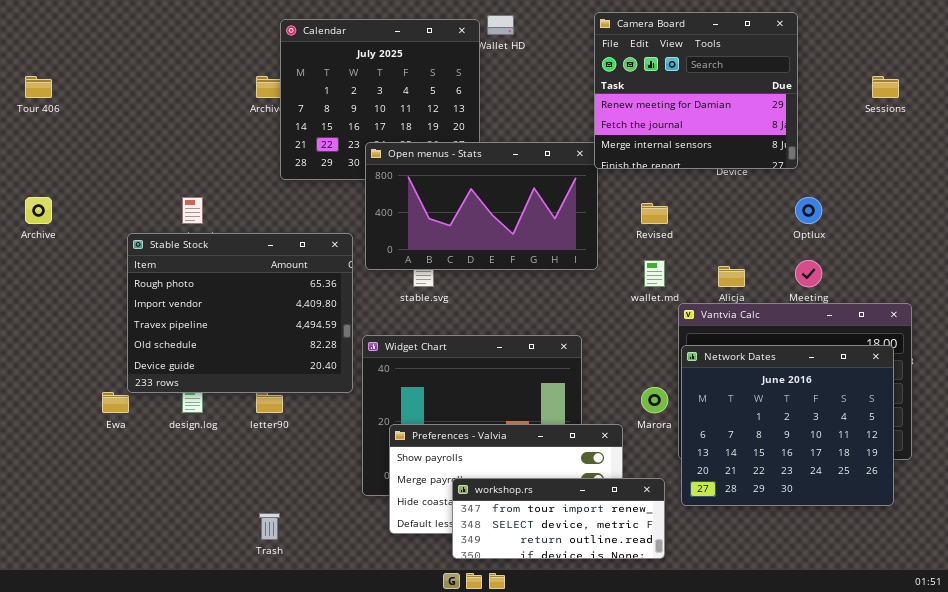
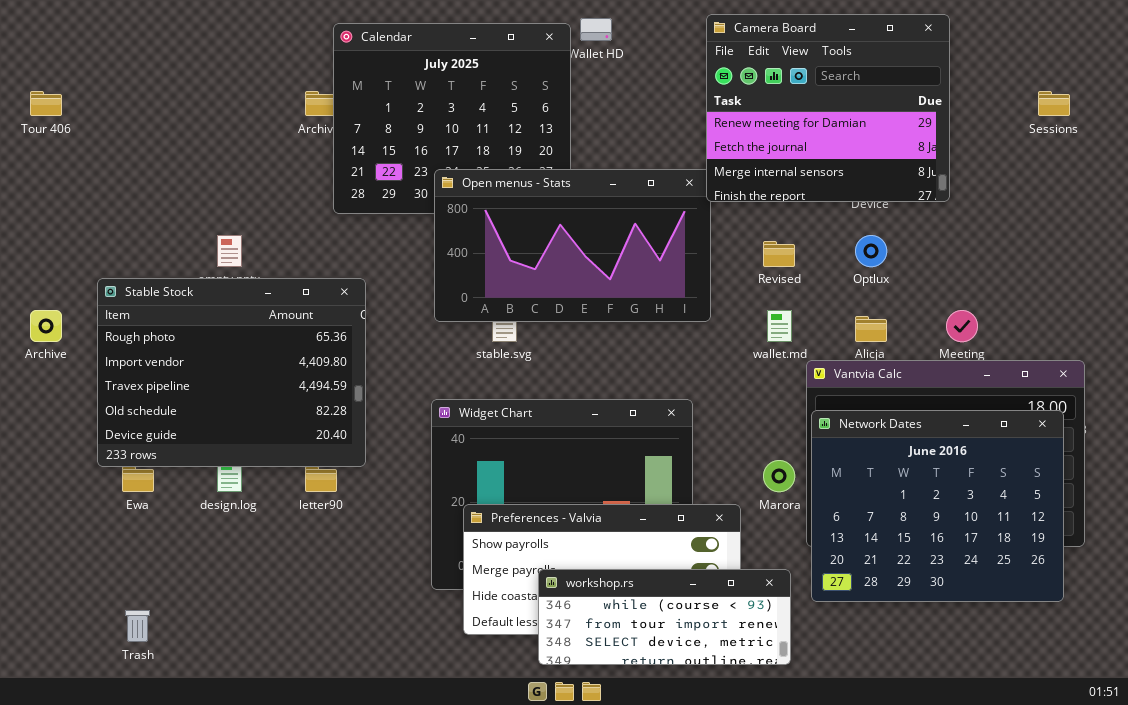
Archive: [25,197,52,224] -> [30,310,62,342], moved
Optlux: [795,197,822,224] -> [855,235,887,267], moved
Stable Stock: [127,233,353,393] -> [97,278,366,467], moved
workshop.rs: [452,478,665,559] -> [538,569,791,665], scrolled up 1 row
Trash: [259,513,280,540] -> [125,610,150,642], moved

